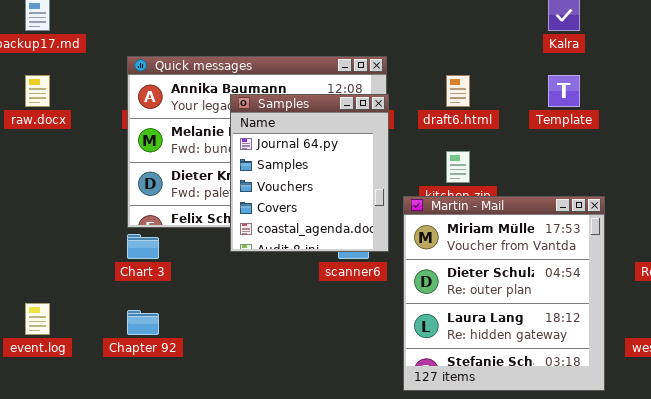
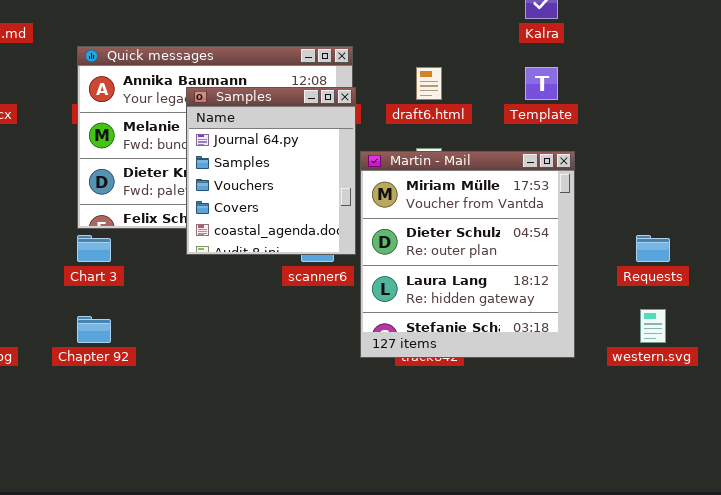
Martin - Mail: [403,196,605,391] -> [360,151,575,358], moved

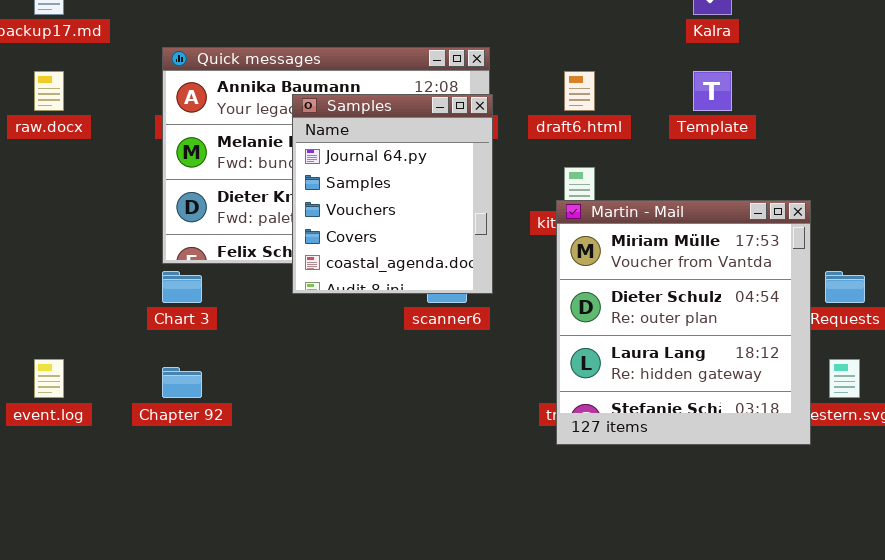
Martin - Mail: [360,151,575,358] -> [556,200,811,445], moved

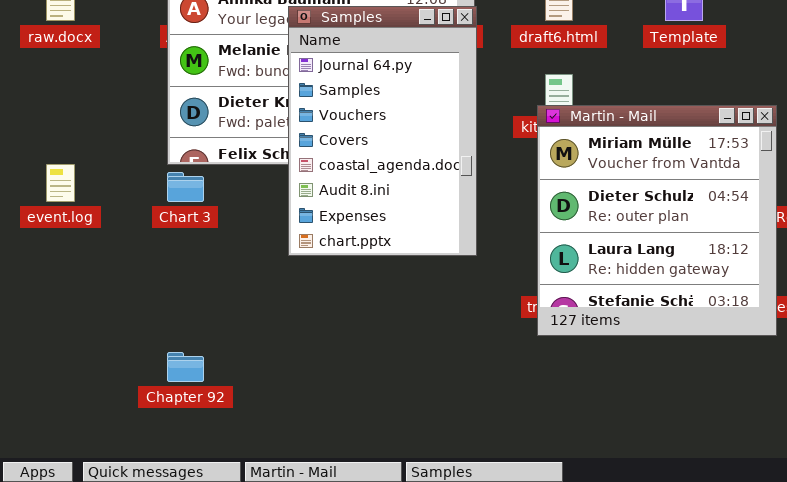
Samples: [292,94,493,294] -> [288,6,477,256], resized
event.log: [34,359,64,398] -> [46,164,75,202], moved
Chapter 92: [162,367,202,398] -> [167,352,204,382], moved

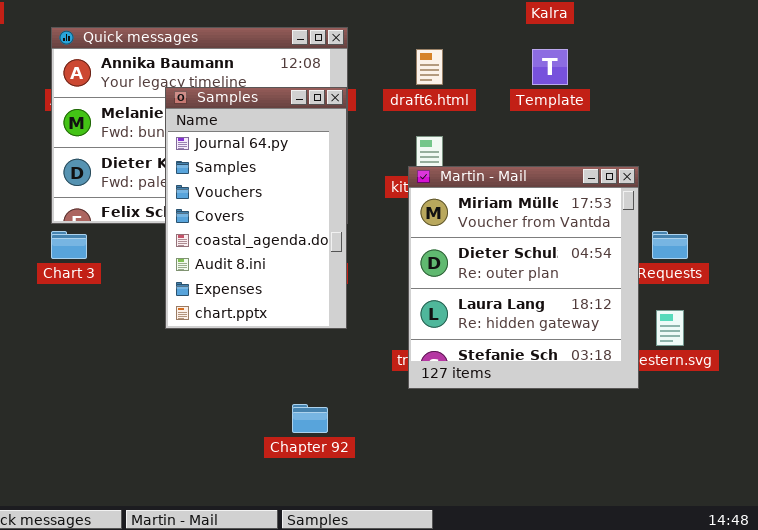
Samples: [288,6,477,256] -> [165,87,347,329], moved
Chapter 92: [167,352,204,382] -> [292,404,328,433], moved

